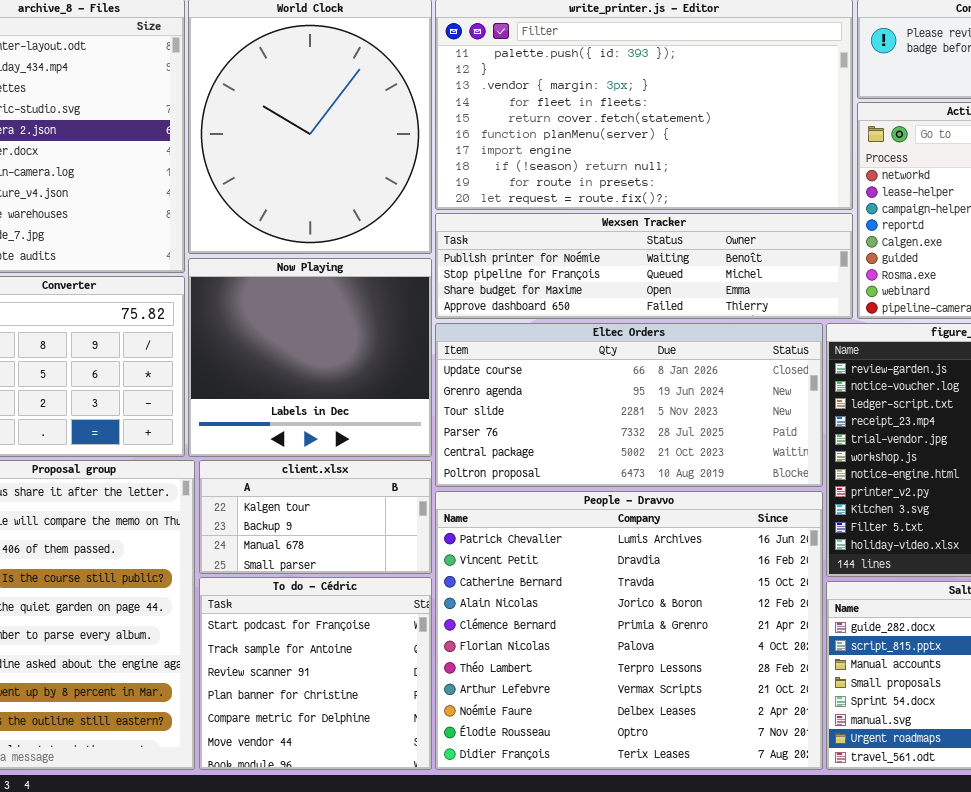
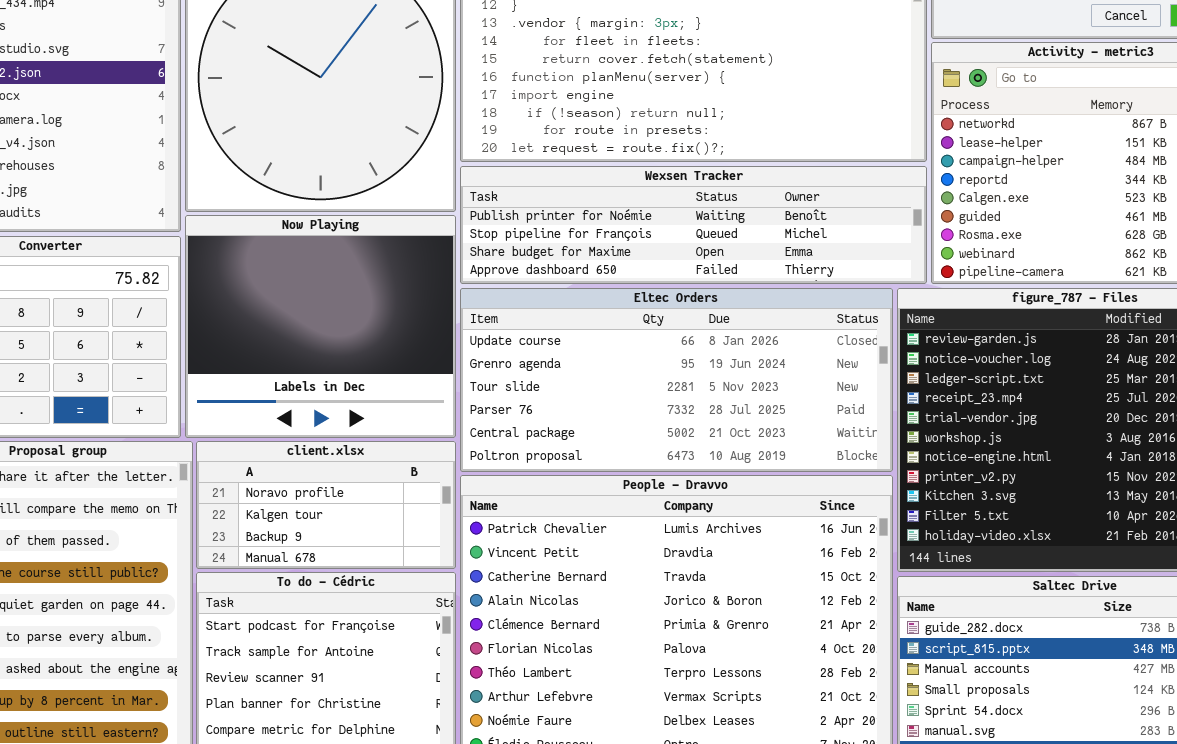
client.xlsx: [199,460,432,574] -> [196,441,456,569], scrolled up 1 row

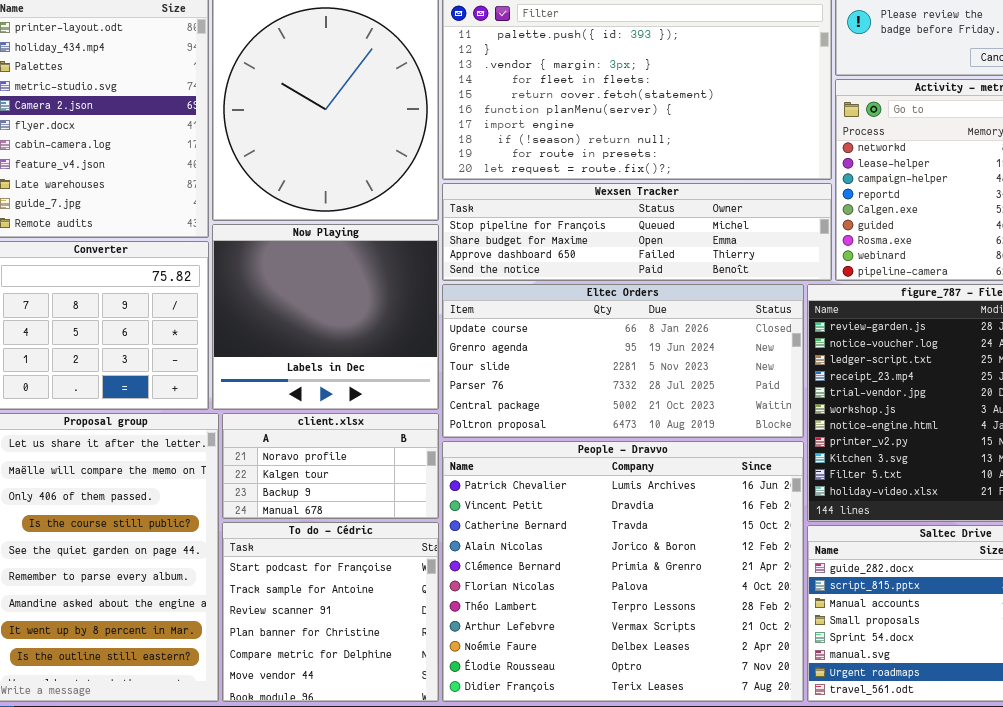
Wexsen Tracker: [460,166,927,284] -> [442,183,832,281], scrolled down 1 row

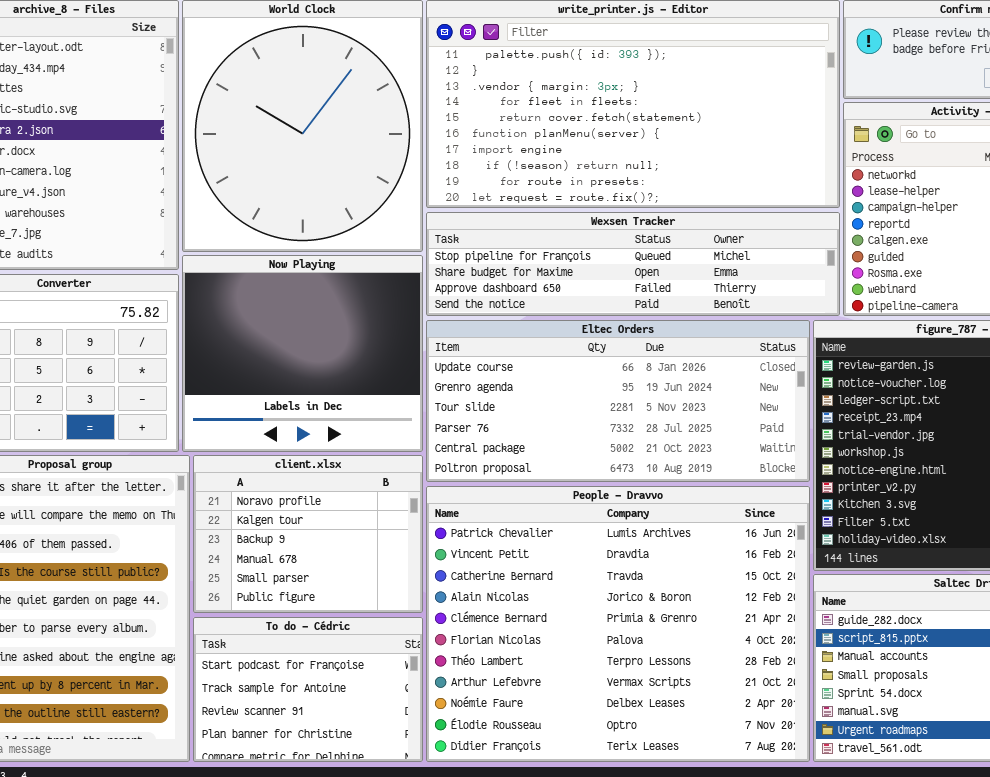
client.xlsx: [222,413,439,519] -> [193,455,423,613], resized
To do - Cédric: [222,522,439,702] -> [193,617,423,762], resized

